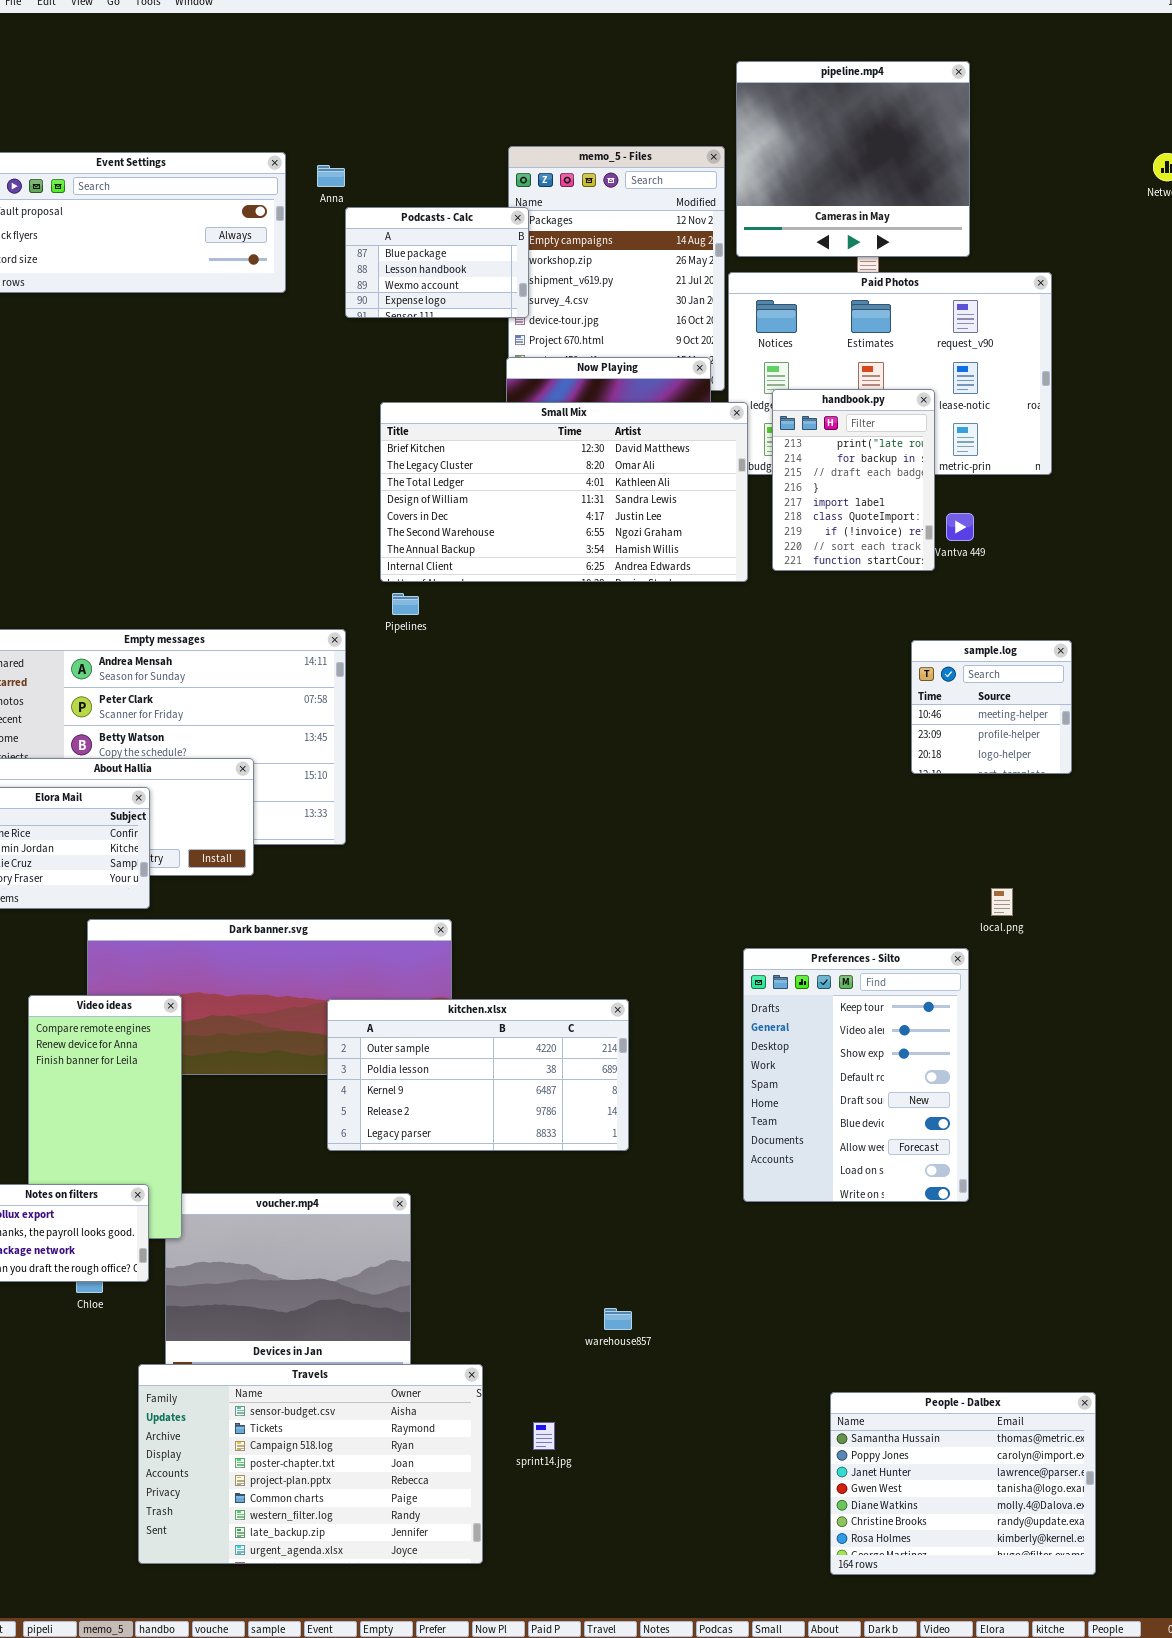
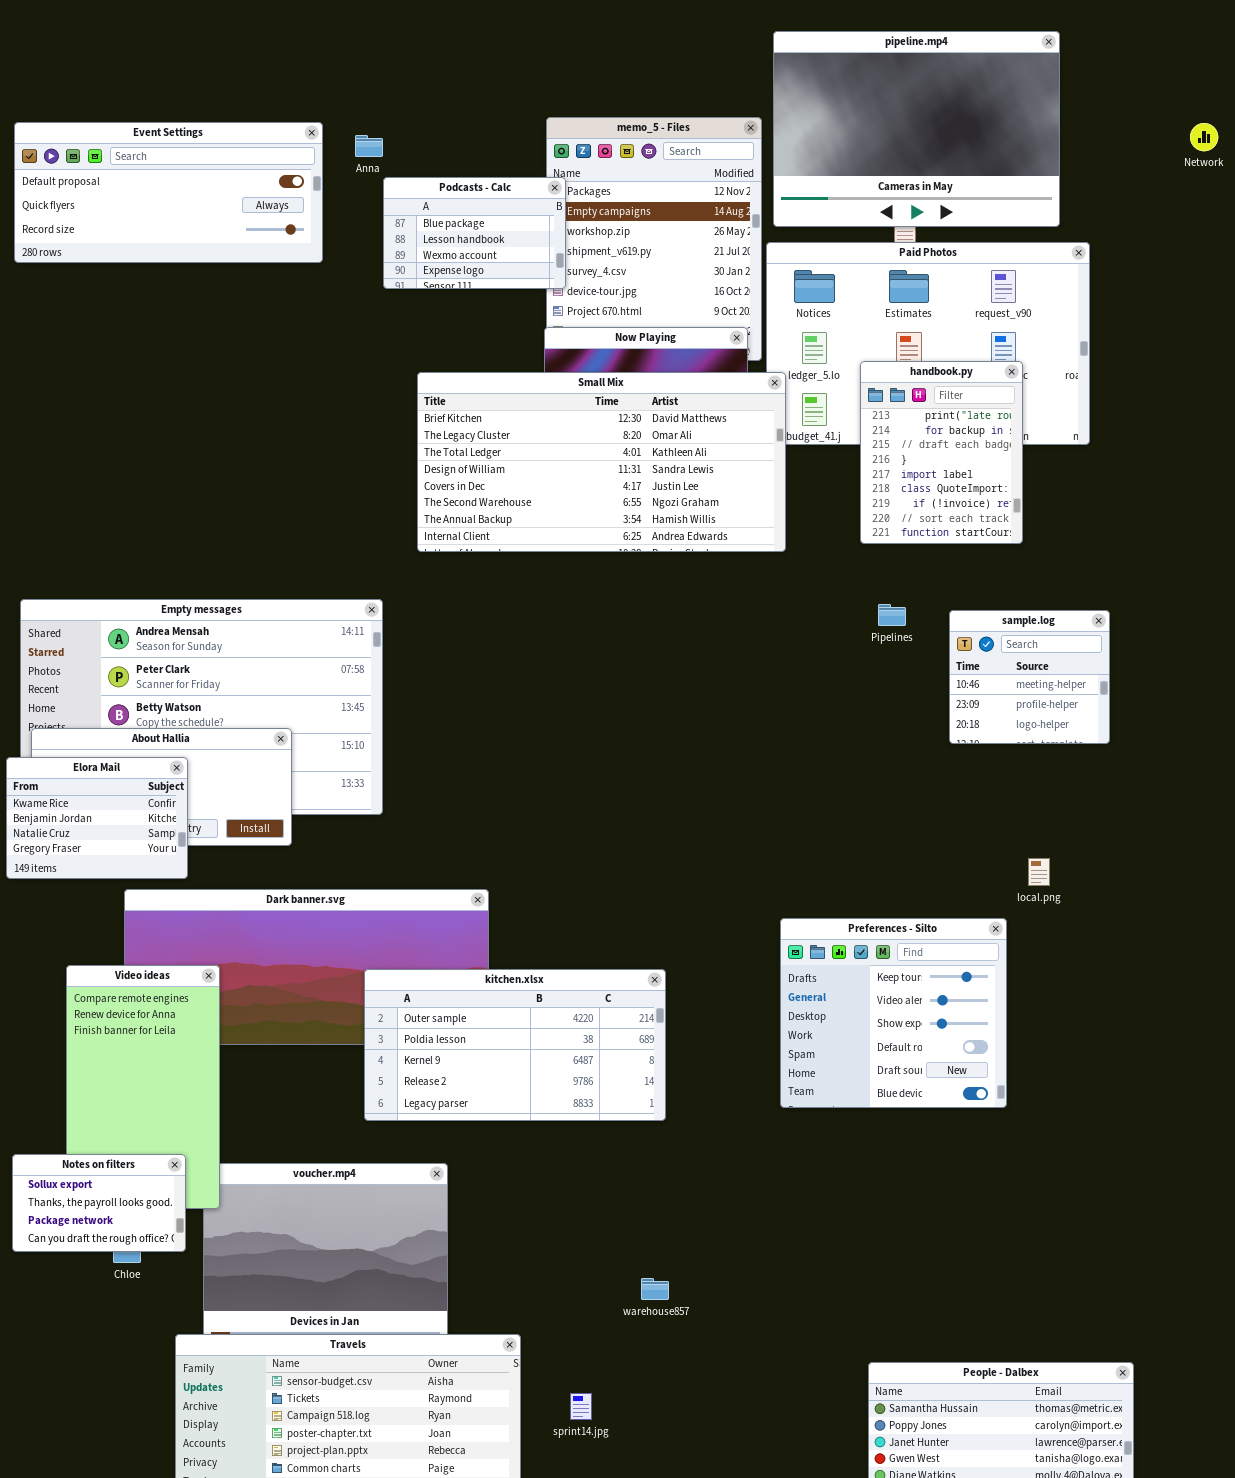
pipeline.mp4: [736,61,970,257] -> [773,31,1060,227], resized
handbook.py: [772,389,935,571] -> [860,361,1023,544], moved
Pipelines: [392,593,419,615] -> [878,604,906,626], moved
Preferences - Silto: [743,948,969,1202] -> [780,918,1007,1108], resized

